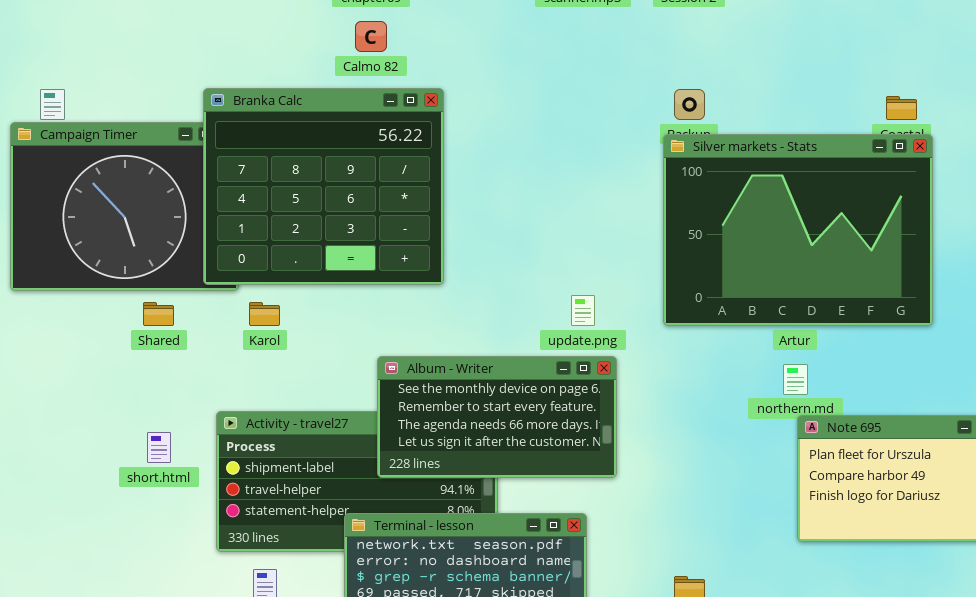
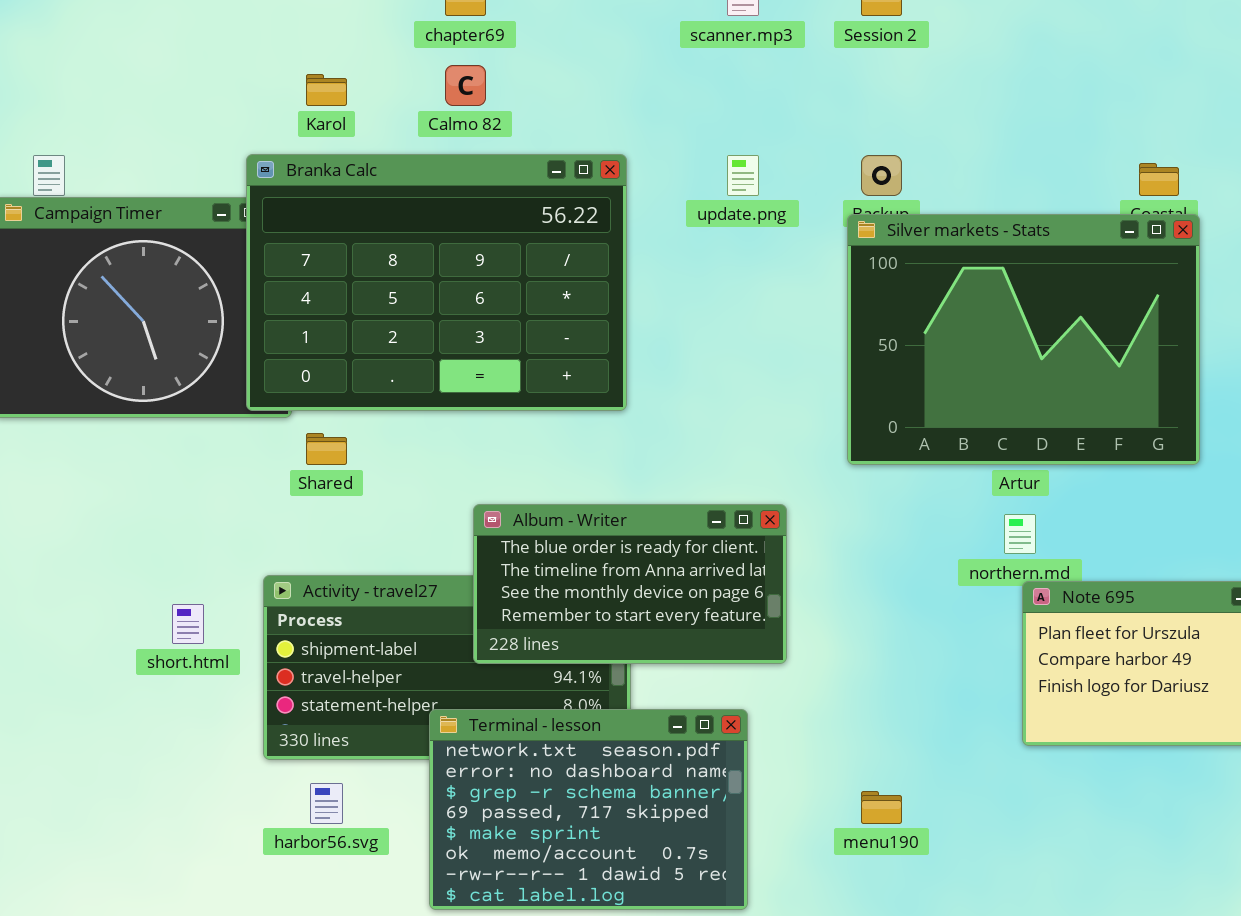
Branka Calc: [203,88,444,285] -> [246,154,627,411], resized
update.png: [571,295,595,326] -> [727,155,759,196], moved
Shared: [143,302,174,326] -> [306,433,347,465], moved
Karol: [249,302,280,326] -> [306,74,347,106], moved
Album - Writer: [377,356,617,478] -> [473,504,787,664], scrolled up 2 rows

